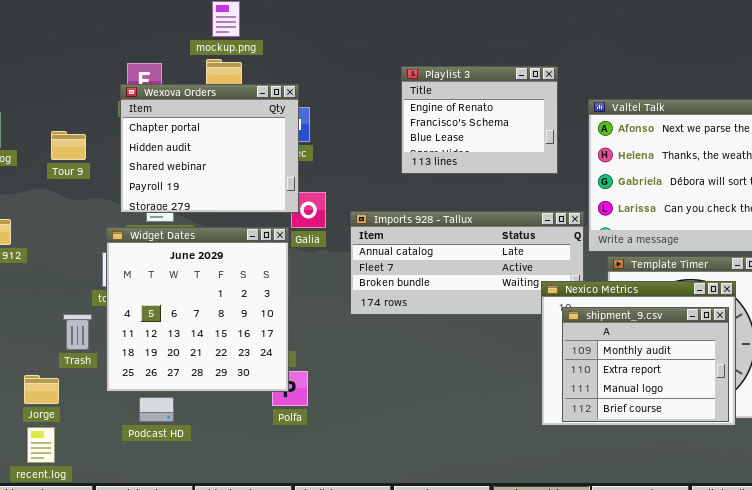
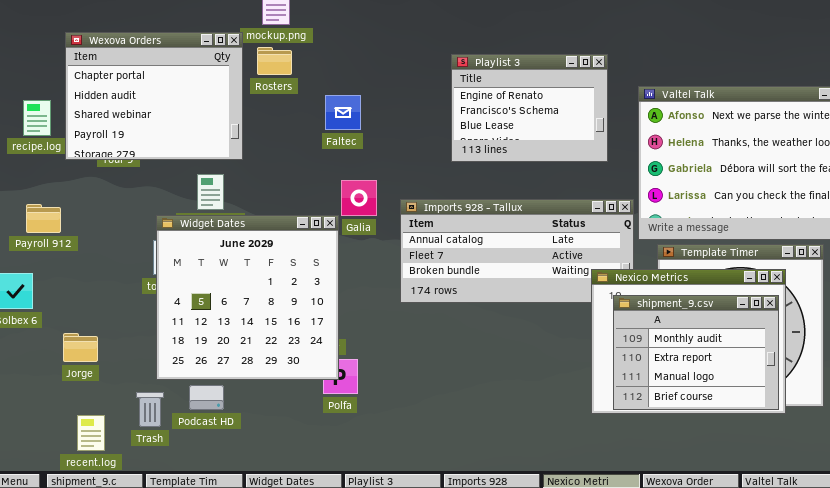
Wexova Orders: [120,84,299,213] -> [65,32,243,160], moved
Trash: [63,314,92,350] -> [136,392,164,427], moved
Jorge: [24,375,59,404] -> [63,333,98,362], moved

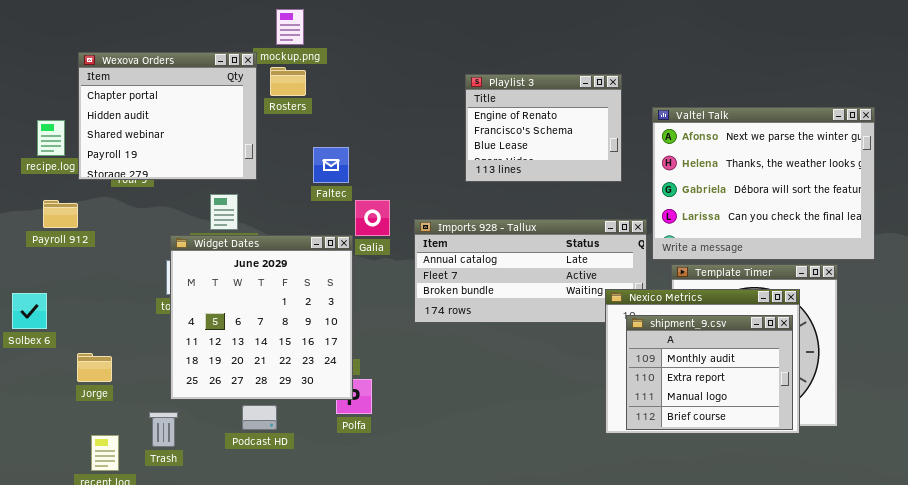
Faltec: [325,95,361,130] -> [313,147,349,183], moved
Payroll 912: [26,204,61,233] -> [43,200,78,228], moved
Podcast HD: [189,385,224,410] -> [242,405,277,430], moved

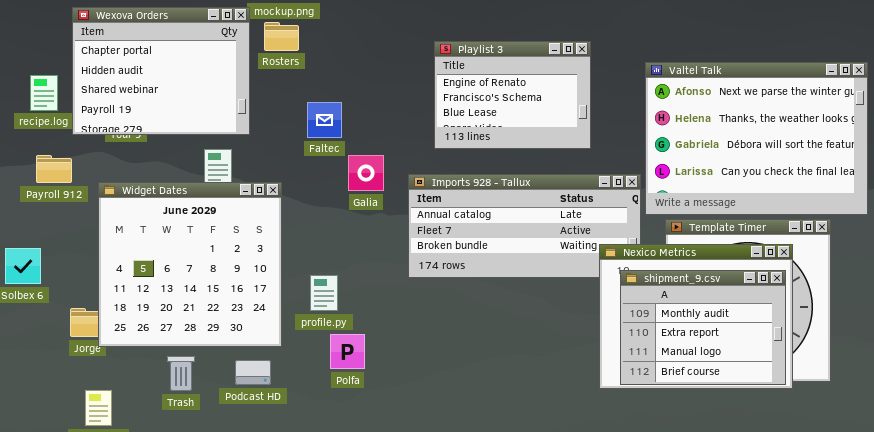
Playlist 3: [465,74,622,182] -> [434,41,591,149], moved
Widget Dates: [170,235,353,400] -> [98,182,282,347], moved
Trash: [149,412,178,447] -> [167,356,195,391], moved

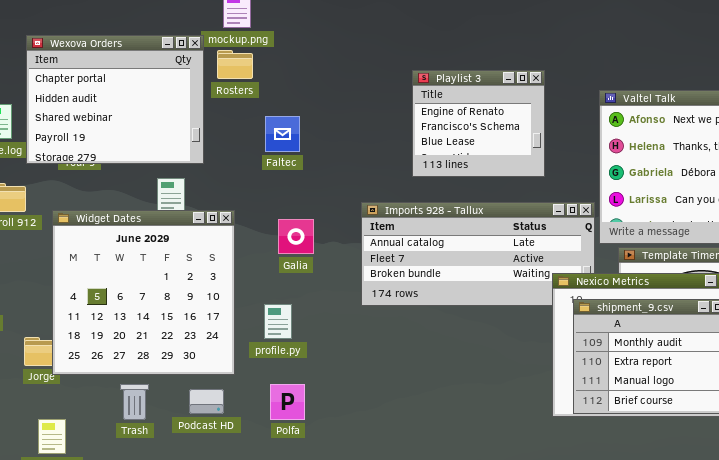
Playlist 3: [434,41,591,149] -> [412,70,545,177], resized
Faltec: [307,102,342,138] -> [265,116,300,152], moved
Galia: [348,155,384,191] -> [278,219,314,254], moved
Polfa: [330,334,365,369] -> [270,384,305,420], moved

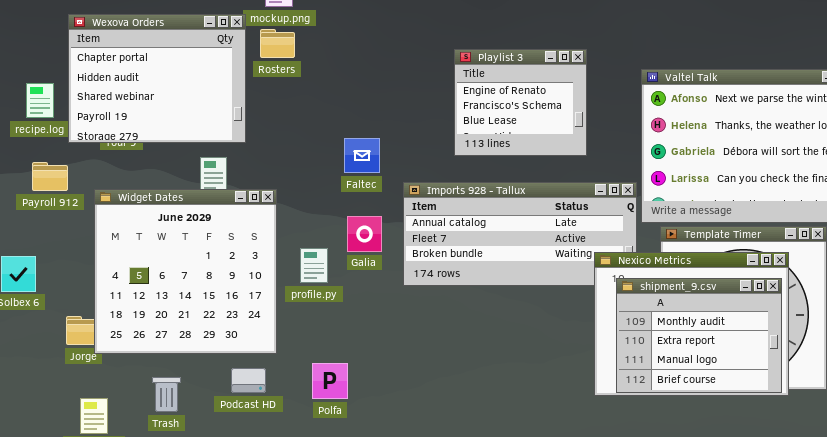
Faltec: [265,116,300,152] -> [344,138,380,173], moved
Galia: [278,219,314,254] -> [347,216,382,252], moved
profile.py: [264,304,292,339] -> [300,248,328,283], moved
Trash: [120,384,149,420] -> [152,377,181,412], moved

